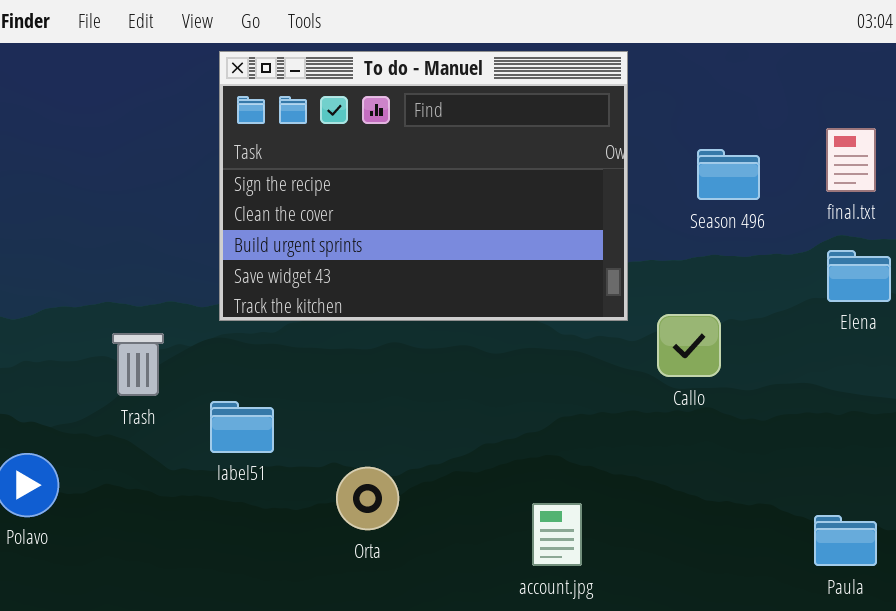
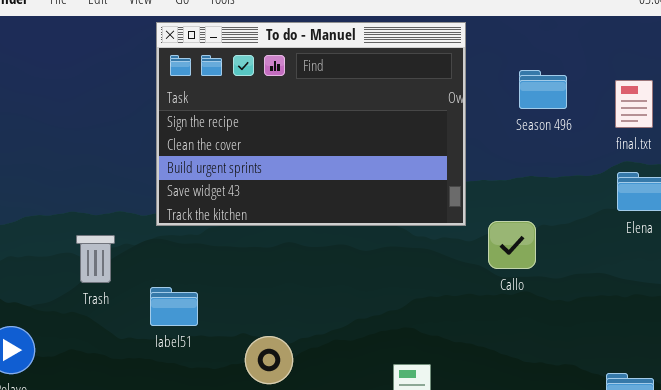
Season 496: [697,149,760,200] -> [519,70,567,109], moved

